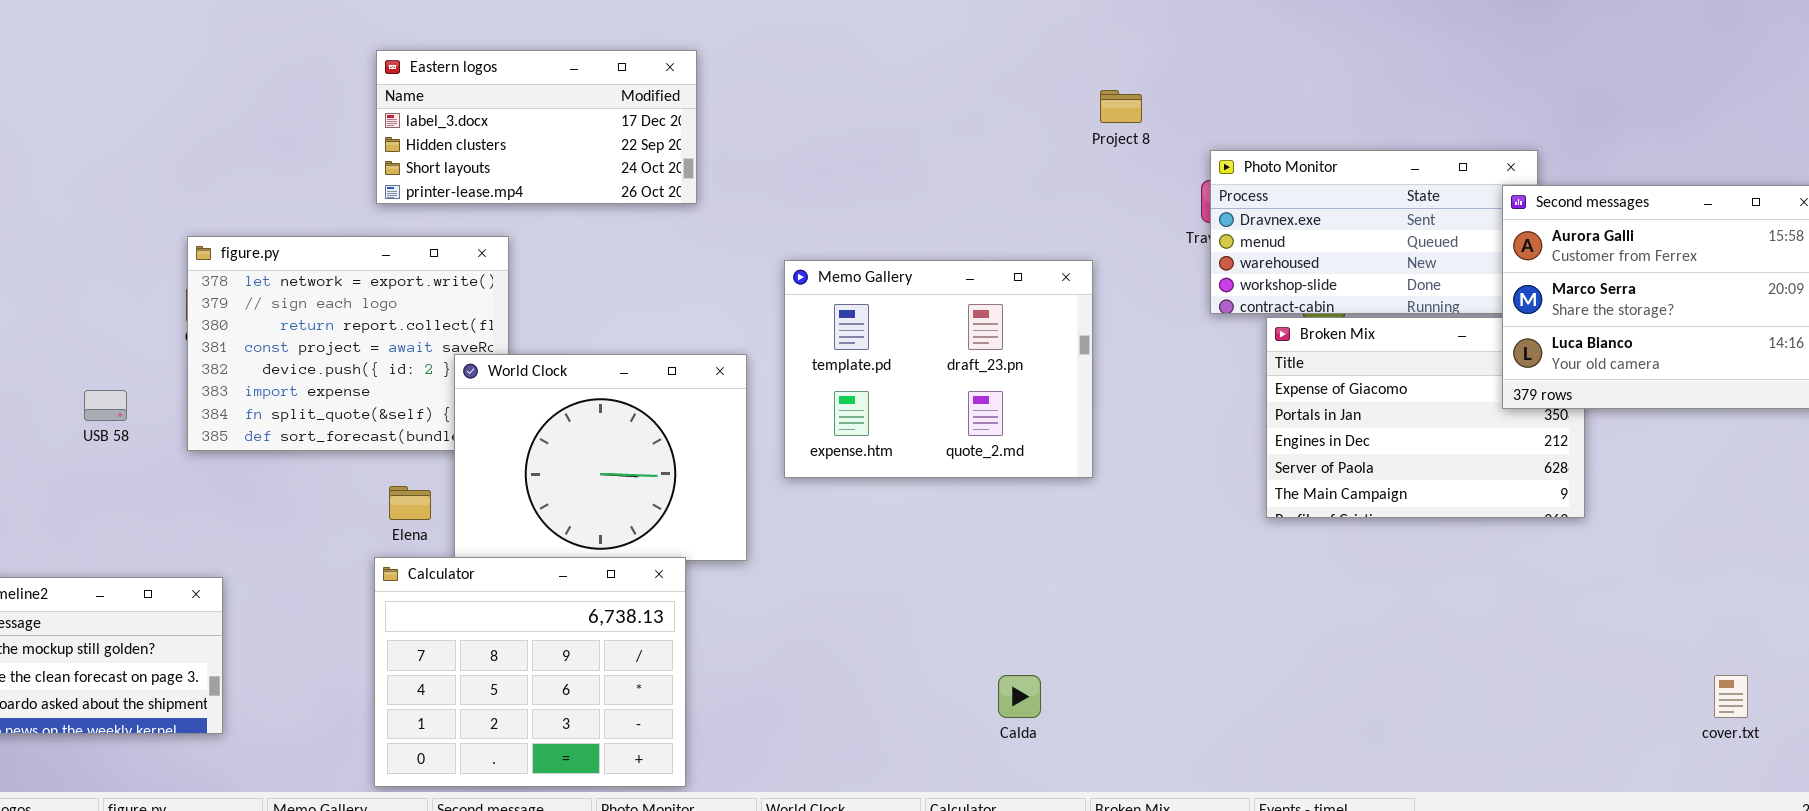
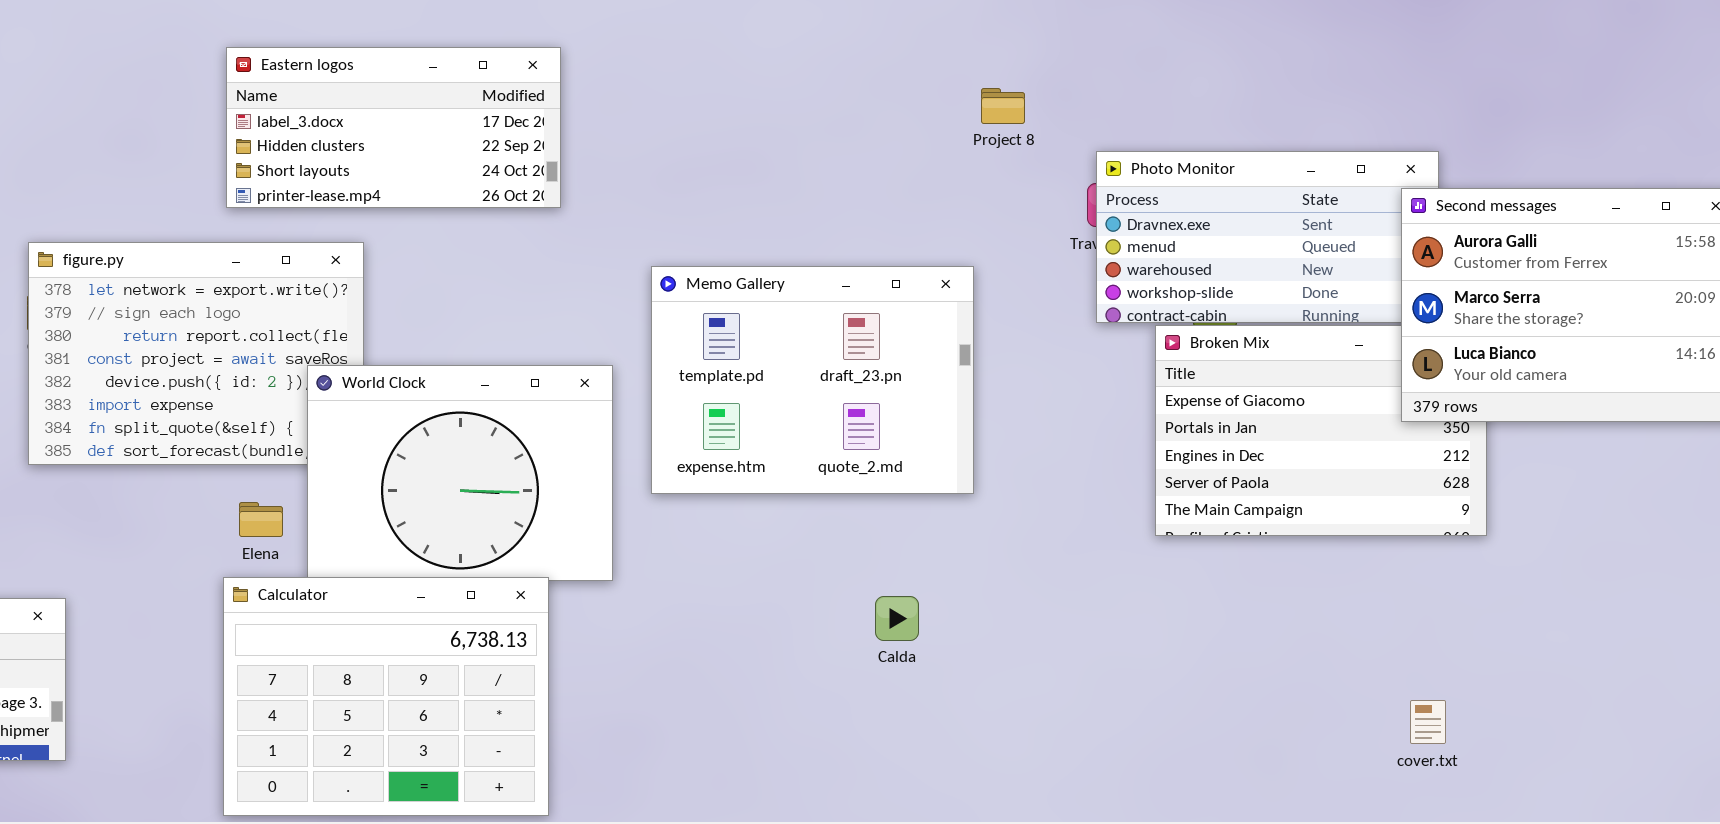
Calda: [998,675,1041,718] -> [875,596,919,641], moved
cover.txt: [1714,675,1748,718] -> [1410,700,1446,744], moved

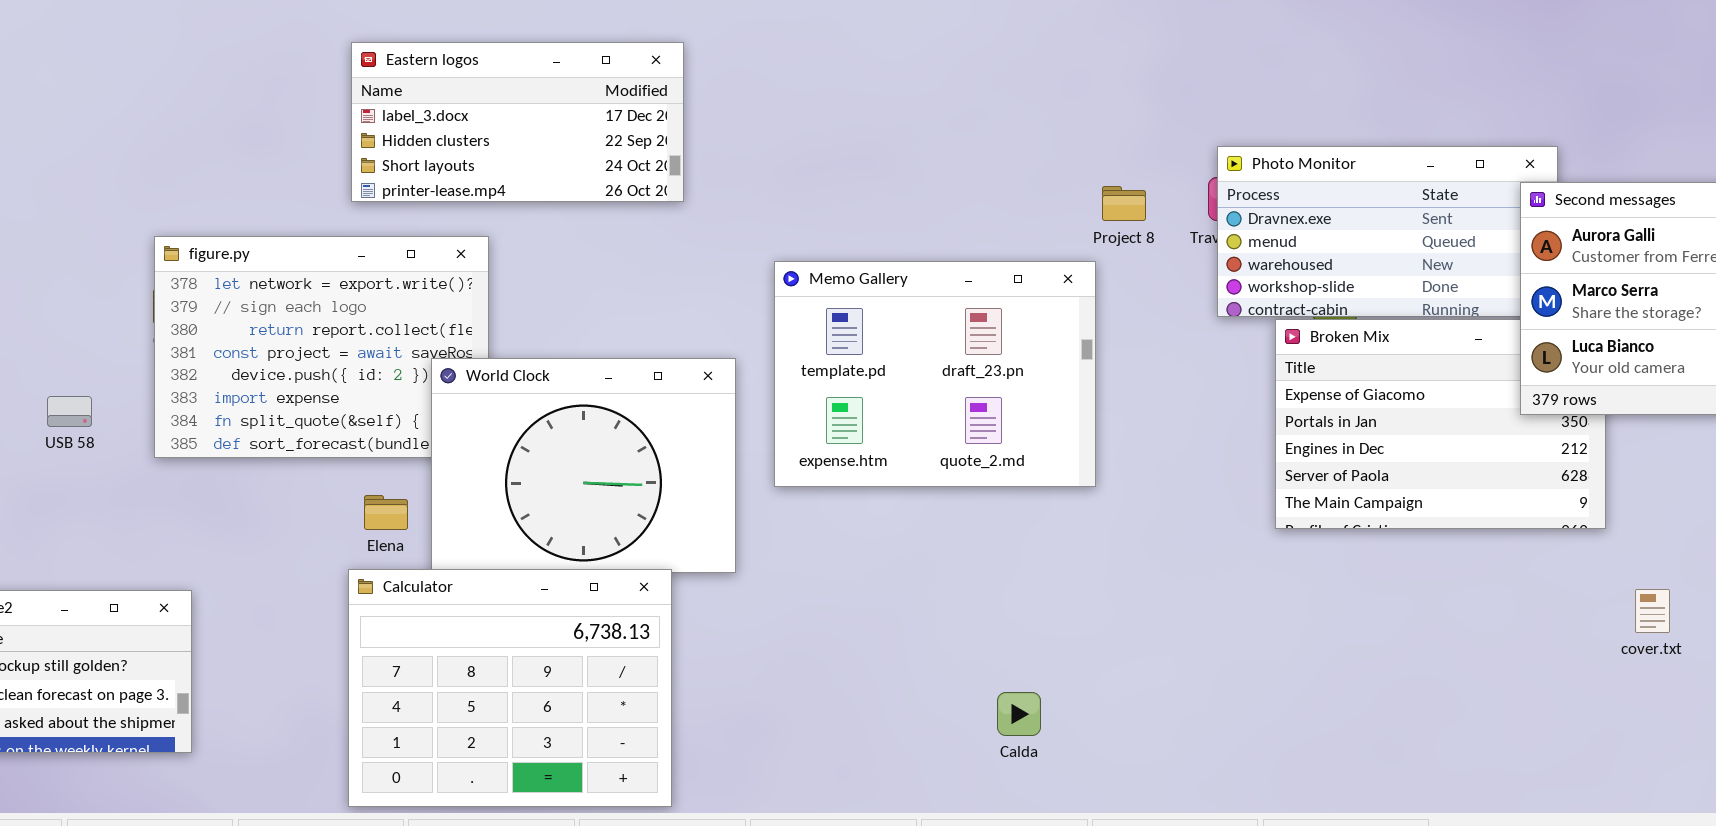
Project 8: [981,88,1025,124] -> [1102,186,1146,221], moved
Calda: [875,596,919,641] -> [997,692,1041,736], moved
cover.txt: [1410,700,1446,744] -> [1635,589,1670,633], moved

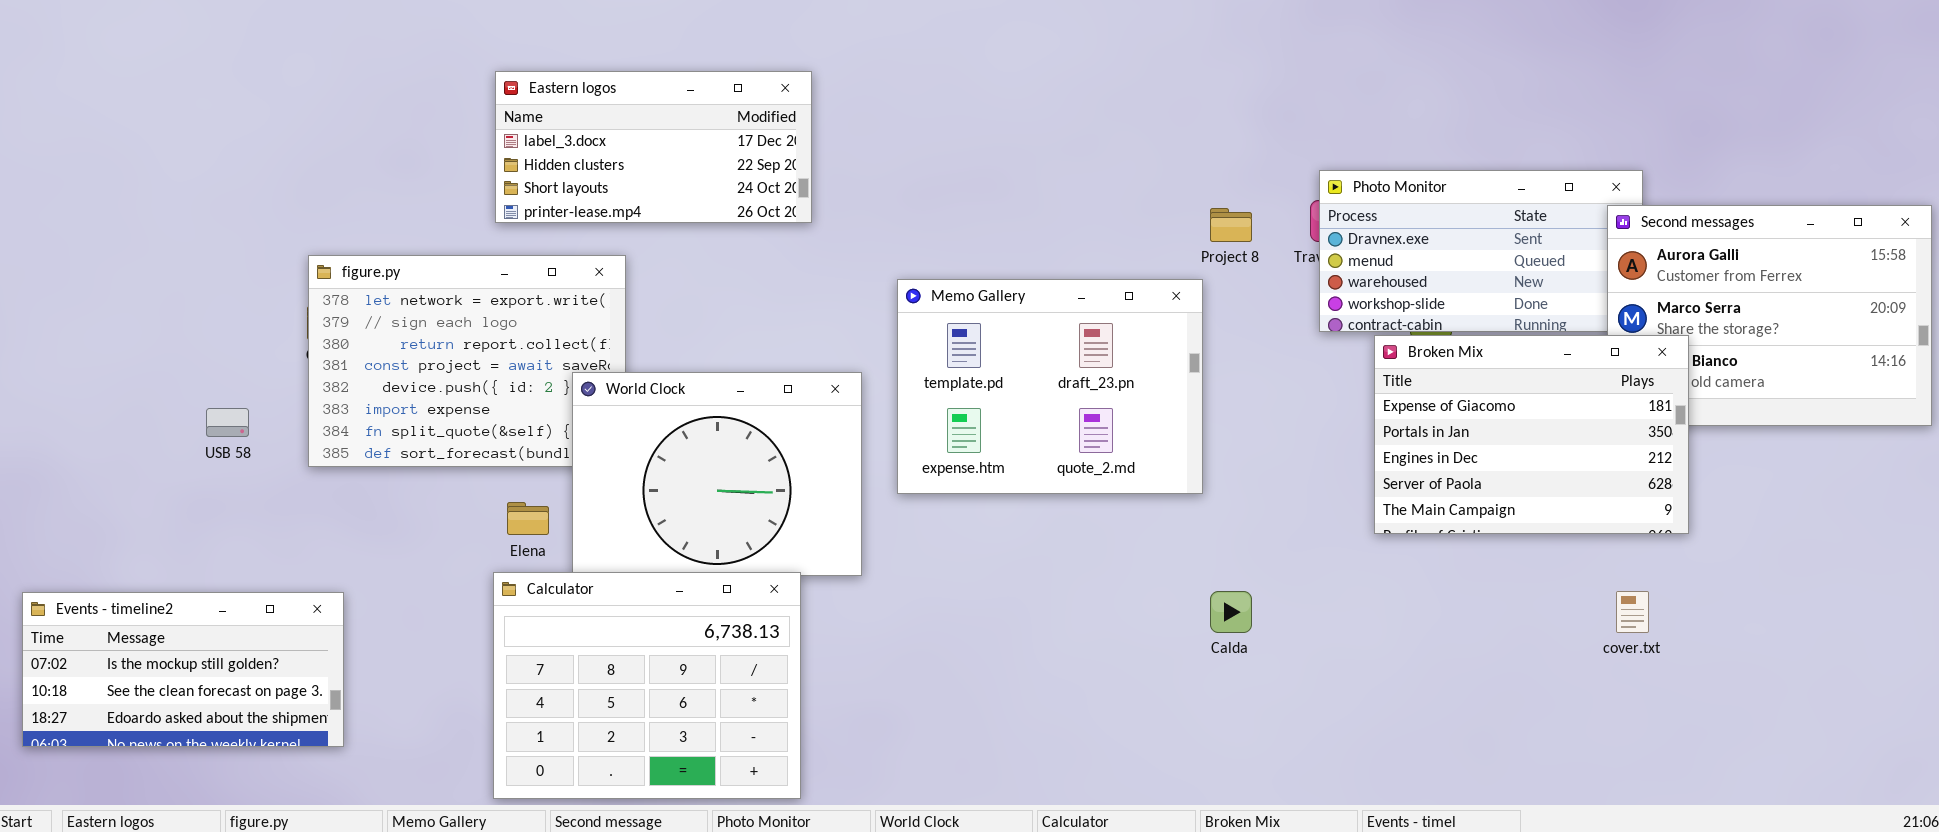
Broken Mix: [1275,319,1606,529] -> [1374,335,1689,534], raised
cover.txt: [1635,589,1670,633] -> [1616,591,1649,633], moved
Calda: [997,692,1041,736] -> [1210,591,1252,633], moved

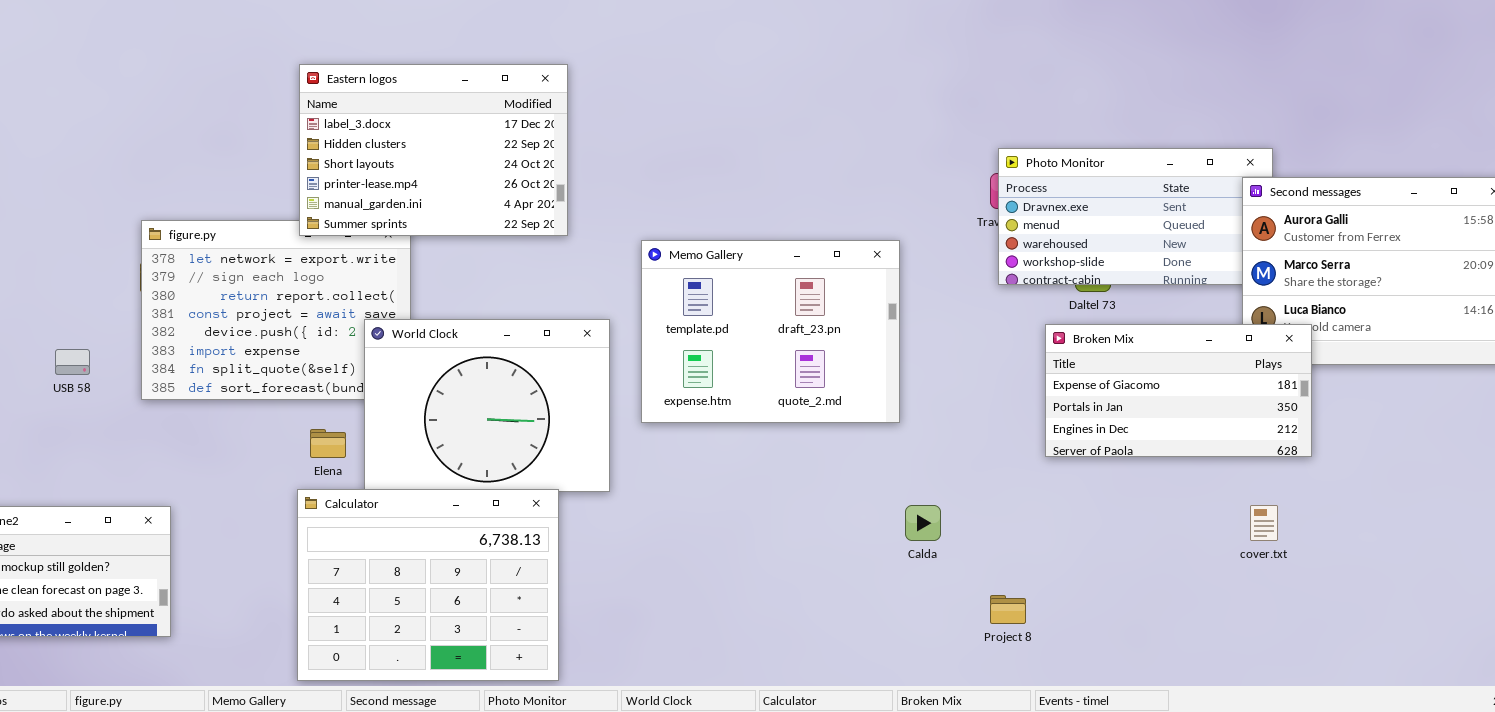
Eastern logos: [495,71,812,223] -> [299,64,568,236], resized
Project 8: [1210,208,1252,242] -> [990,595,1026,624], moved
Broken Mix: [1374,335,1689,534] -> [1045,324,1312,457], resized

